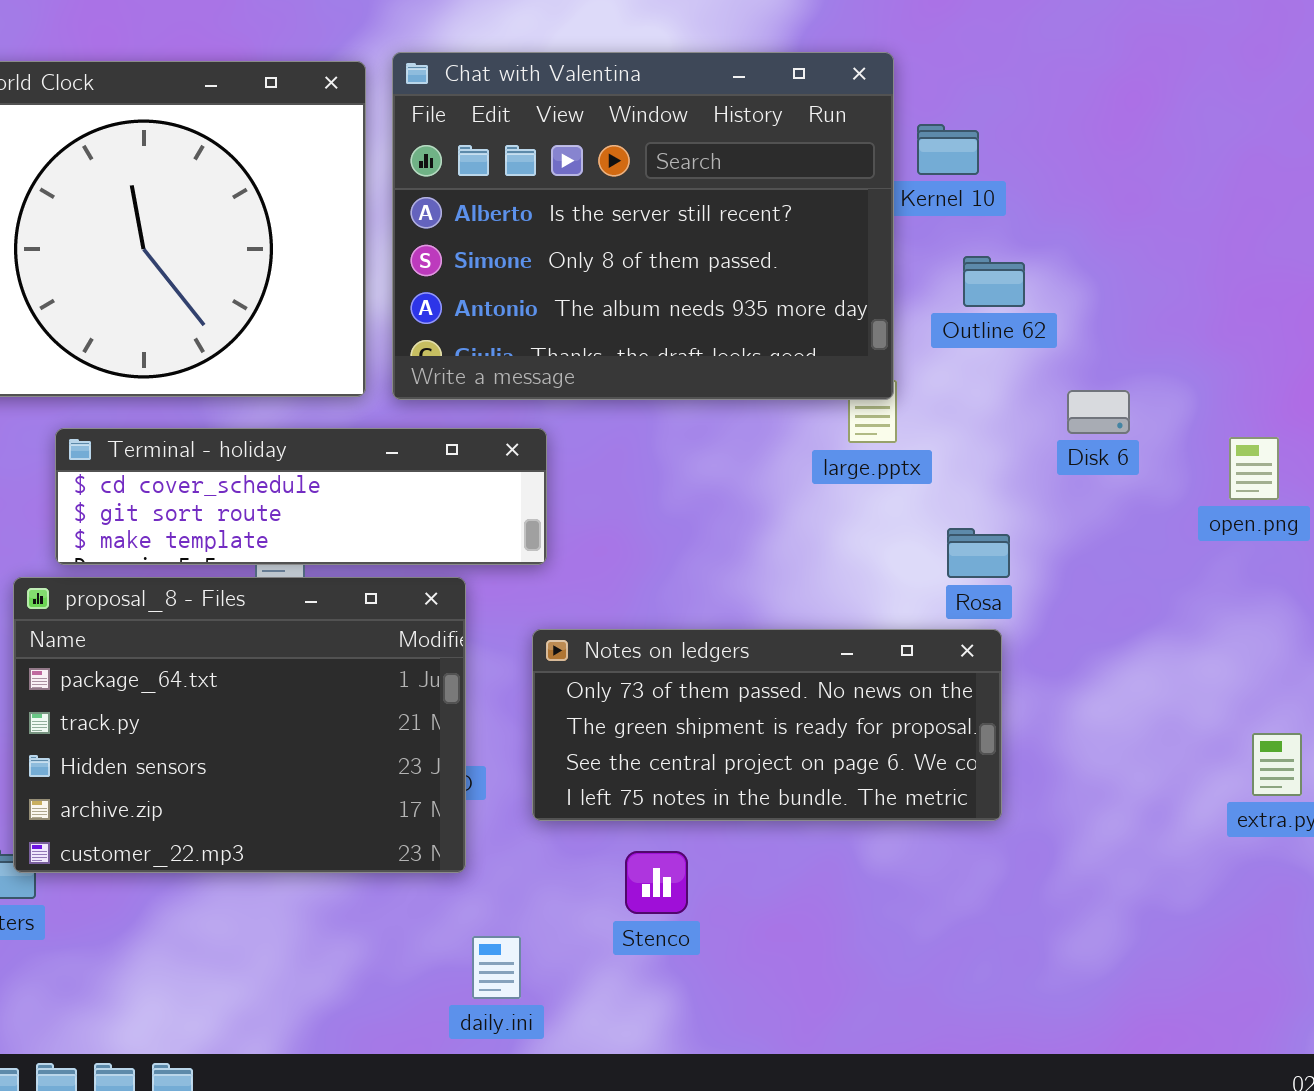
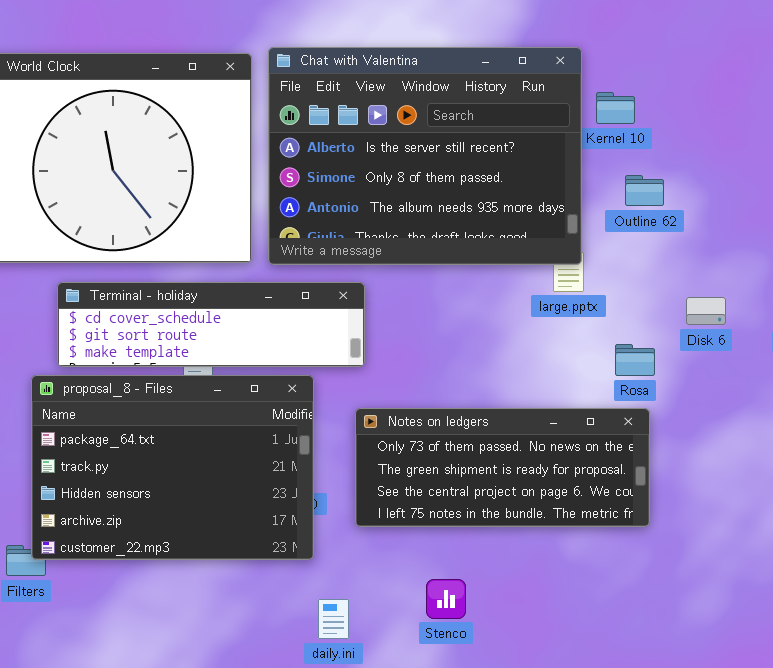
Disk 6: [1067,390,1130,434] -> [686,297,726,325], moved
Stenco: [625,851,688,914] -> [426,579,466,619], moved

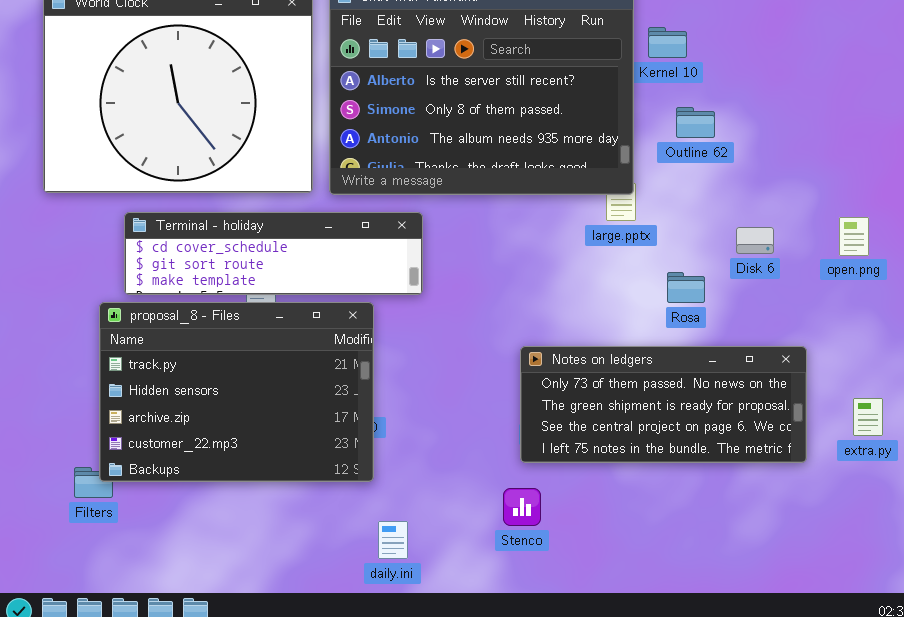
proposal_8 - Files: [31,375,314,560] -> [99,302,374,482], scrolled down 1 row
Notes on ledgers: [355,408,650,527] -> [520,346,807,463], moved
Stenco: [426,579,466,619] -> [503,488,541,526], moved

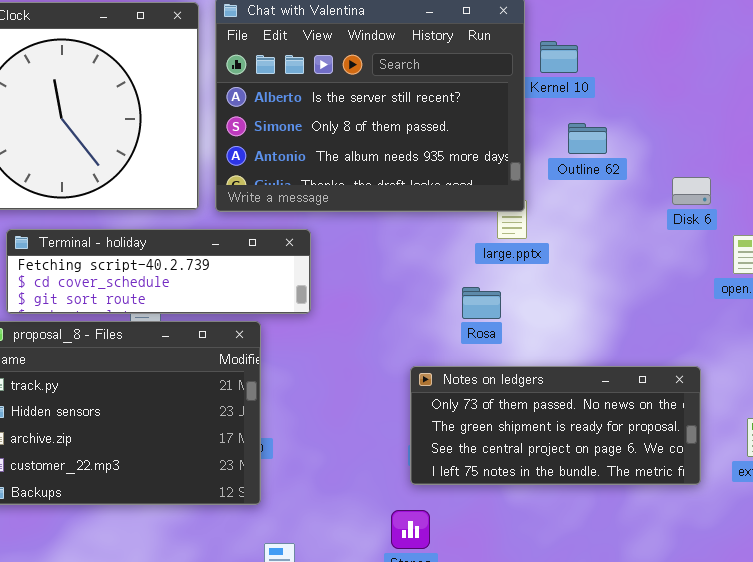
Terminal - holiday: [124,212,423,295] -> [6,229,311,314], scrolled up 1 row
Disk 6: [736,227,774,254] -> [672,177,711,205], moved
Rosa: [667,272,705,303] -> [462,287,501,319], moved

